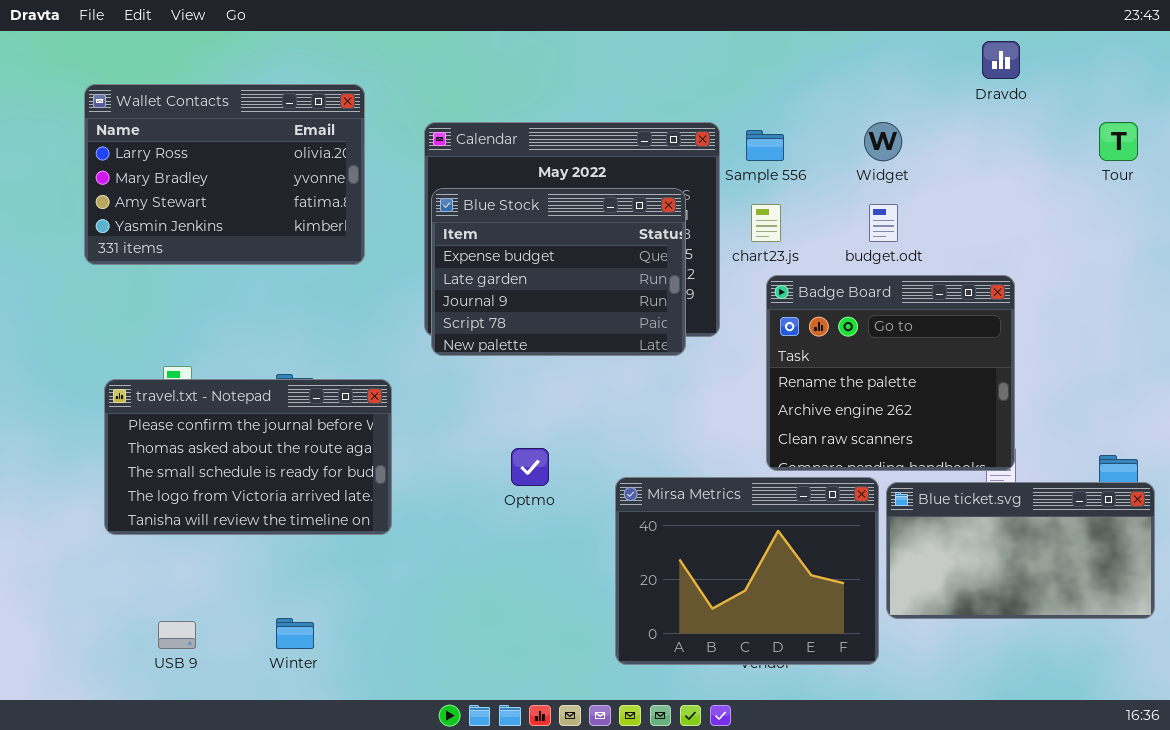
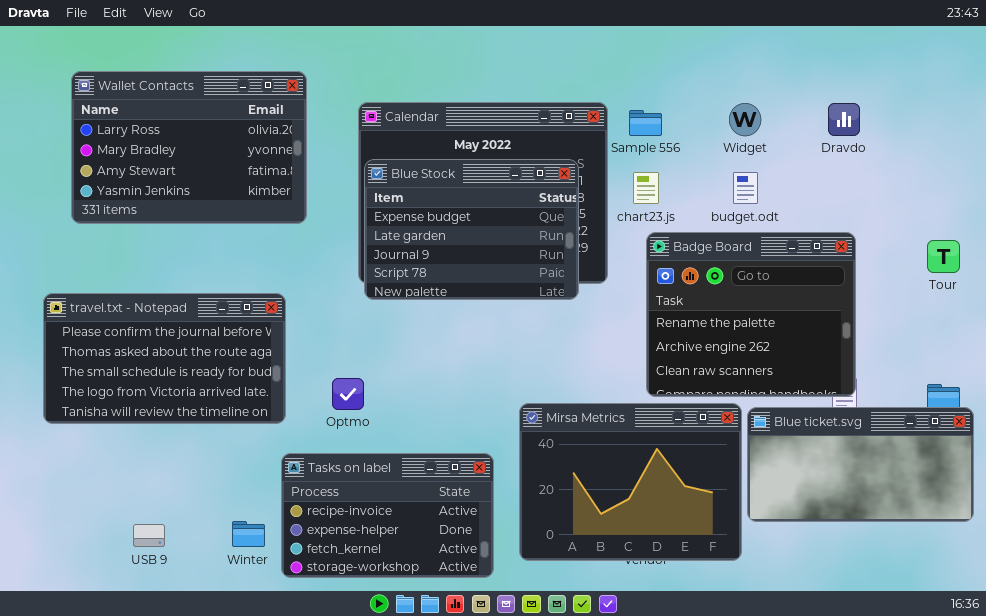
Dravdo: [982,41,1020,79] -> [828,103,860,136], moved
Tour: [1099,122,1138,161] -> [927,240,960,273], moved
travel.txt - Notepad: [104,379,392,535] -> [43,293,286,424], moved
Optmo: [511,448,549,486] -> [332,378,364,410], moved
Tasks on label: none -> [281,453,494,578], opened

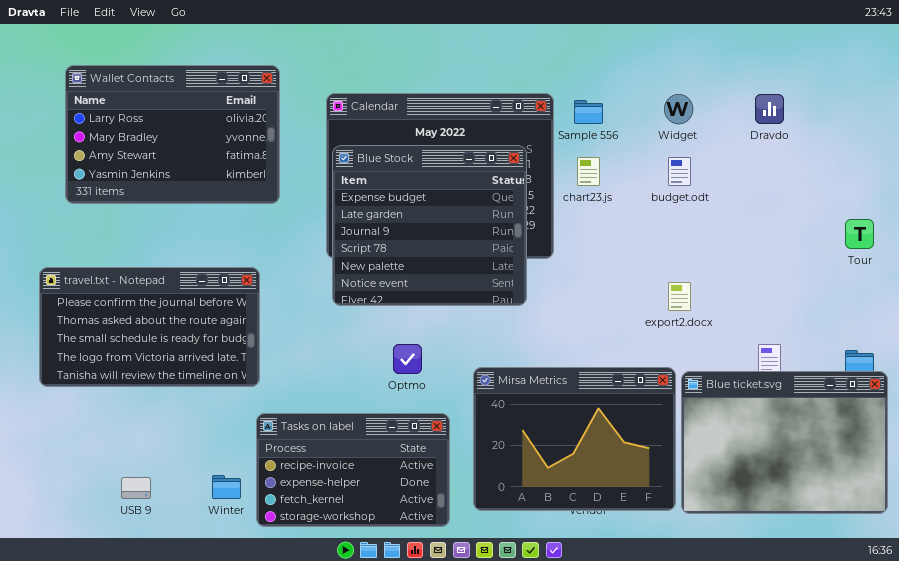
Blue Stock: [364,159,579,300] -> [332,145,527,306], resized
Badge Board: [646,232,856,397] -> none, closed
Optmo: [332,378,364,410] -> [393,344,422,374], moved
Blue ticket.svg: [747,407,974,522] -> [681,371,888,514], resized

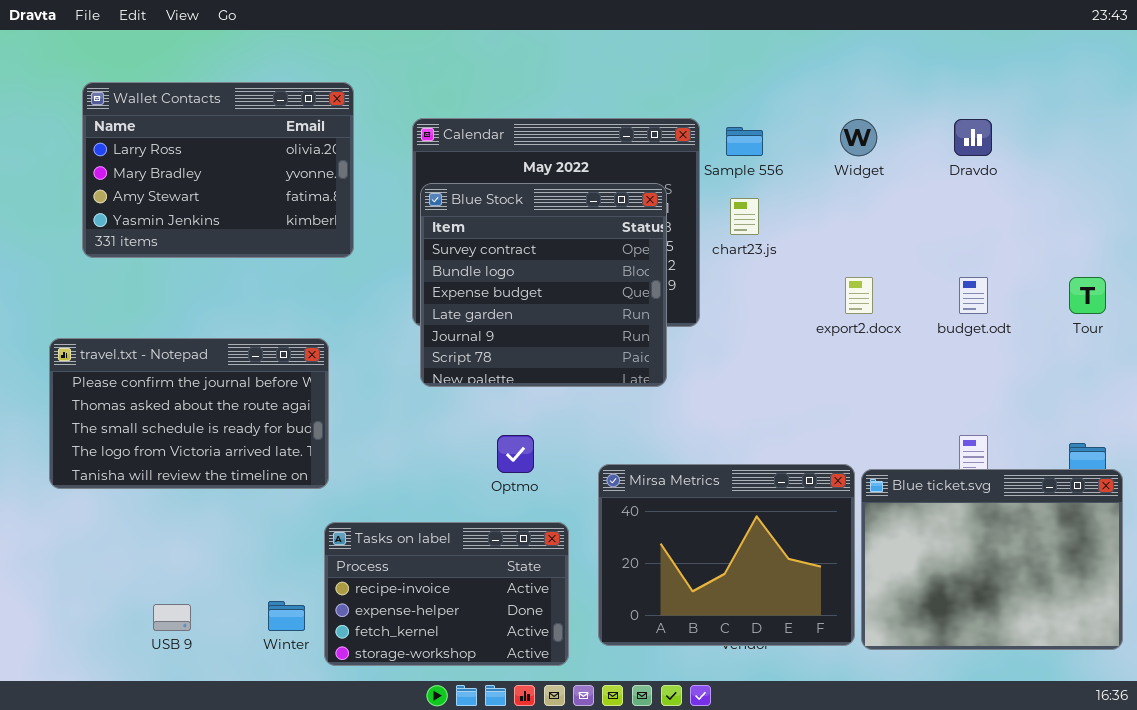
Blue Stock: [332,145,527,306] -> [420,183,667,387], scrolled up 2 rows
budget.odt: [668,157,691,186] -> [959,277,988,314], moved
export2.docx: [668,282,691,311] -> [845,277,873,314], moved

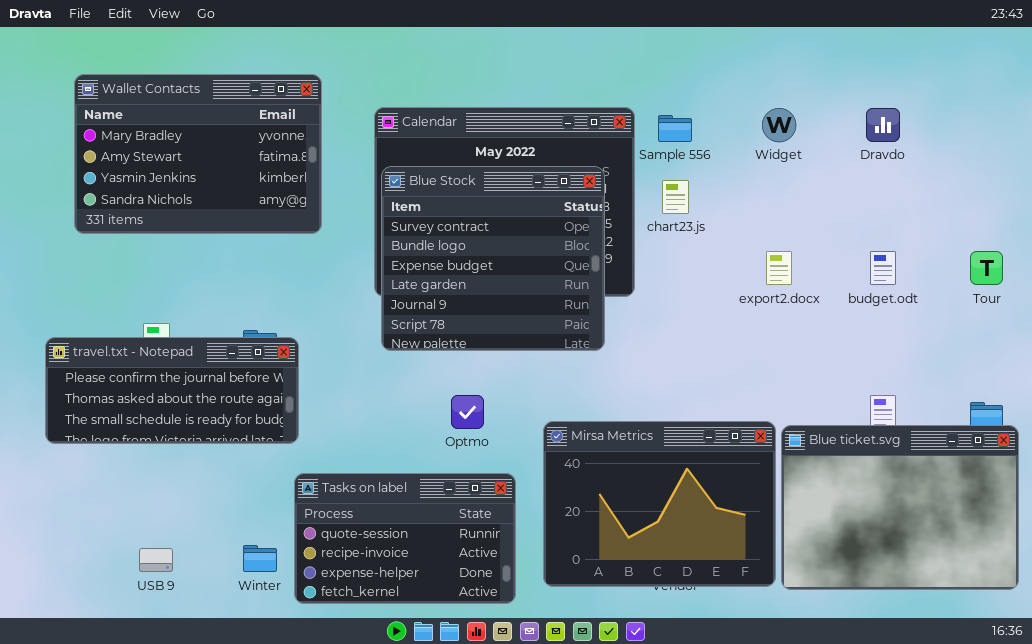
Wallet Contacts: [82,82,354,258] -> [74,74,322,234], scrolled down 1 row
travel.txt - Notepad: [49,338,329,489] -> [45,337,299,444], resized
Tasks on label: [324,522,569,666] -> [294,473,516,604], scrolled up 1 row

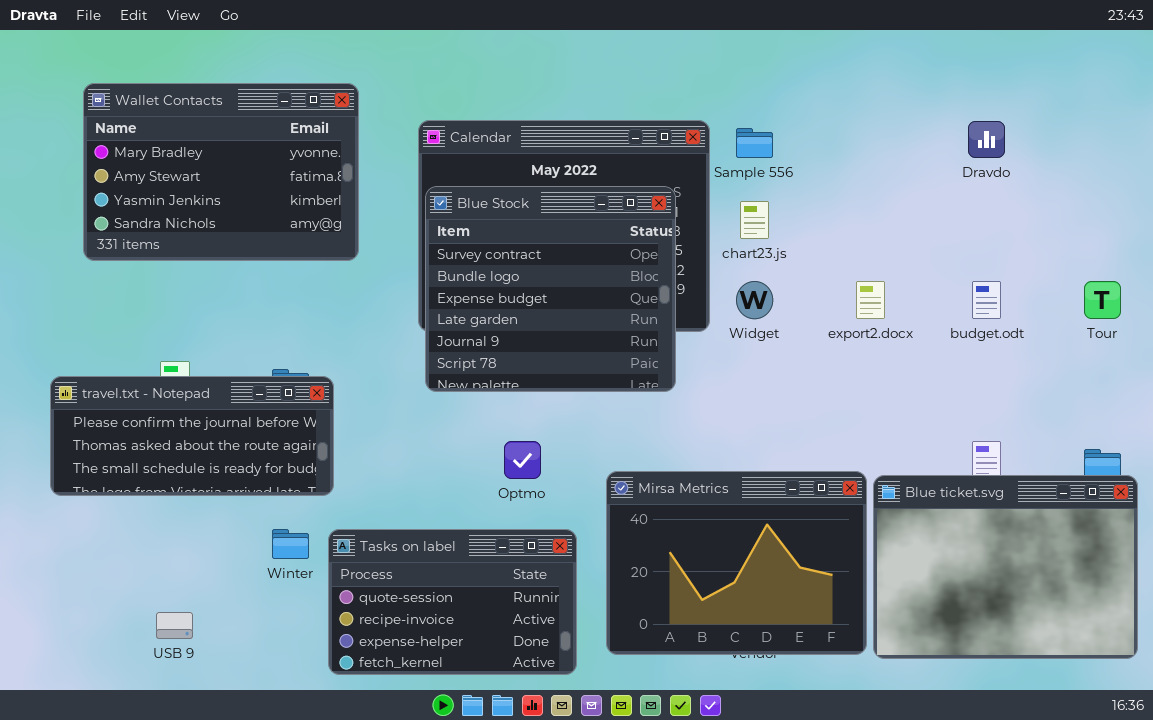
Widget: [762,108,796,142] -> [736,281,773,319], moved
Winter: [243,545,277,572] -> [272,529,309,559], moved

